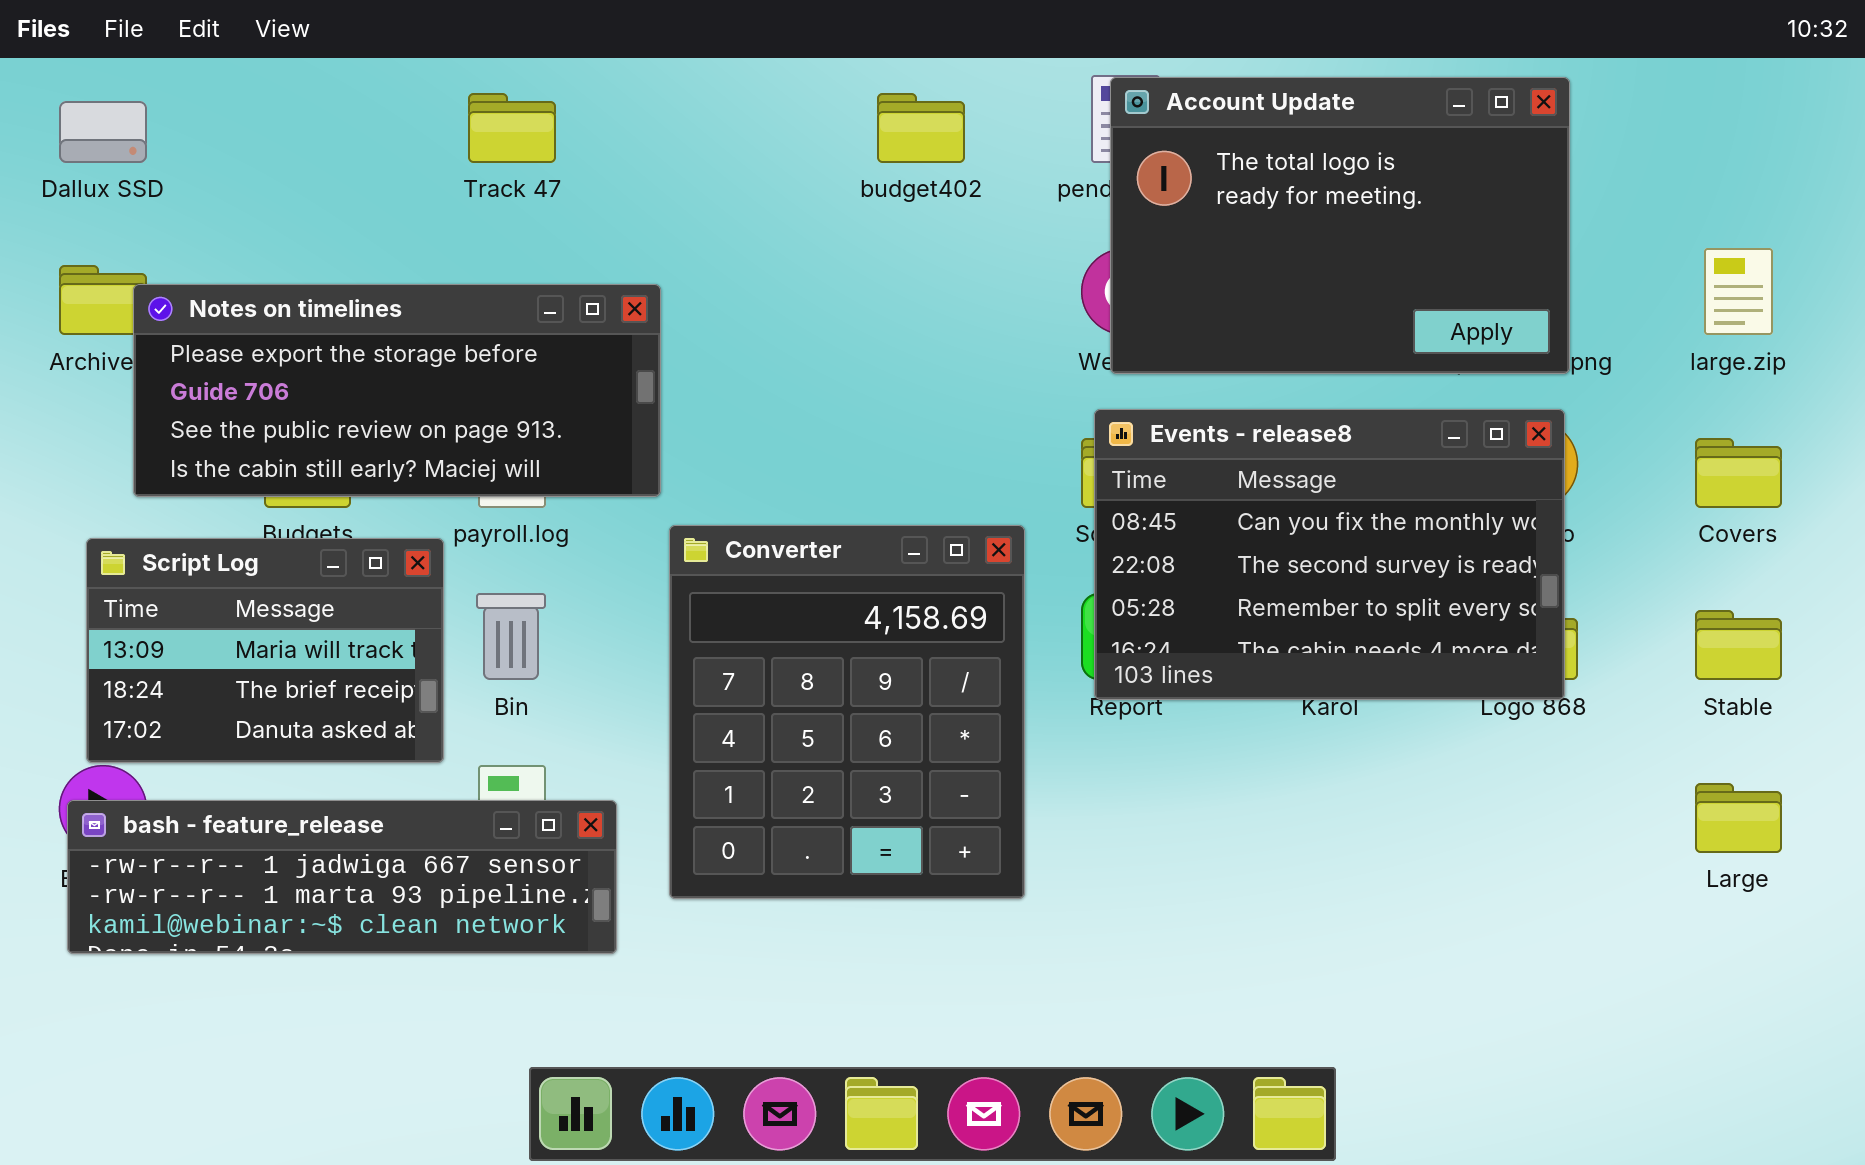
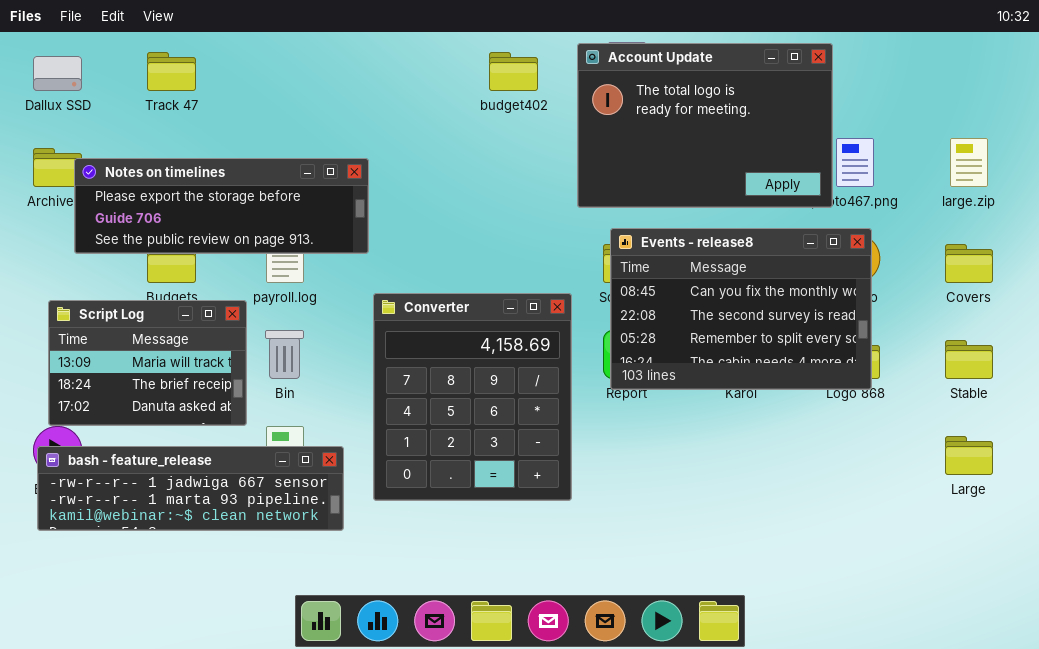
Account Update: [1110,77,1570,374] -> [577,43,833,208], moved
Track 47: [468,93,556,163] -> [147,52,196,91], moved
Notes on timelines: [133,284,661,497] -> [74,158,369,254], resized

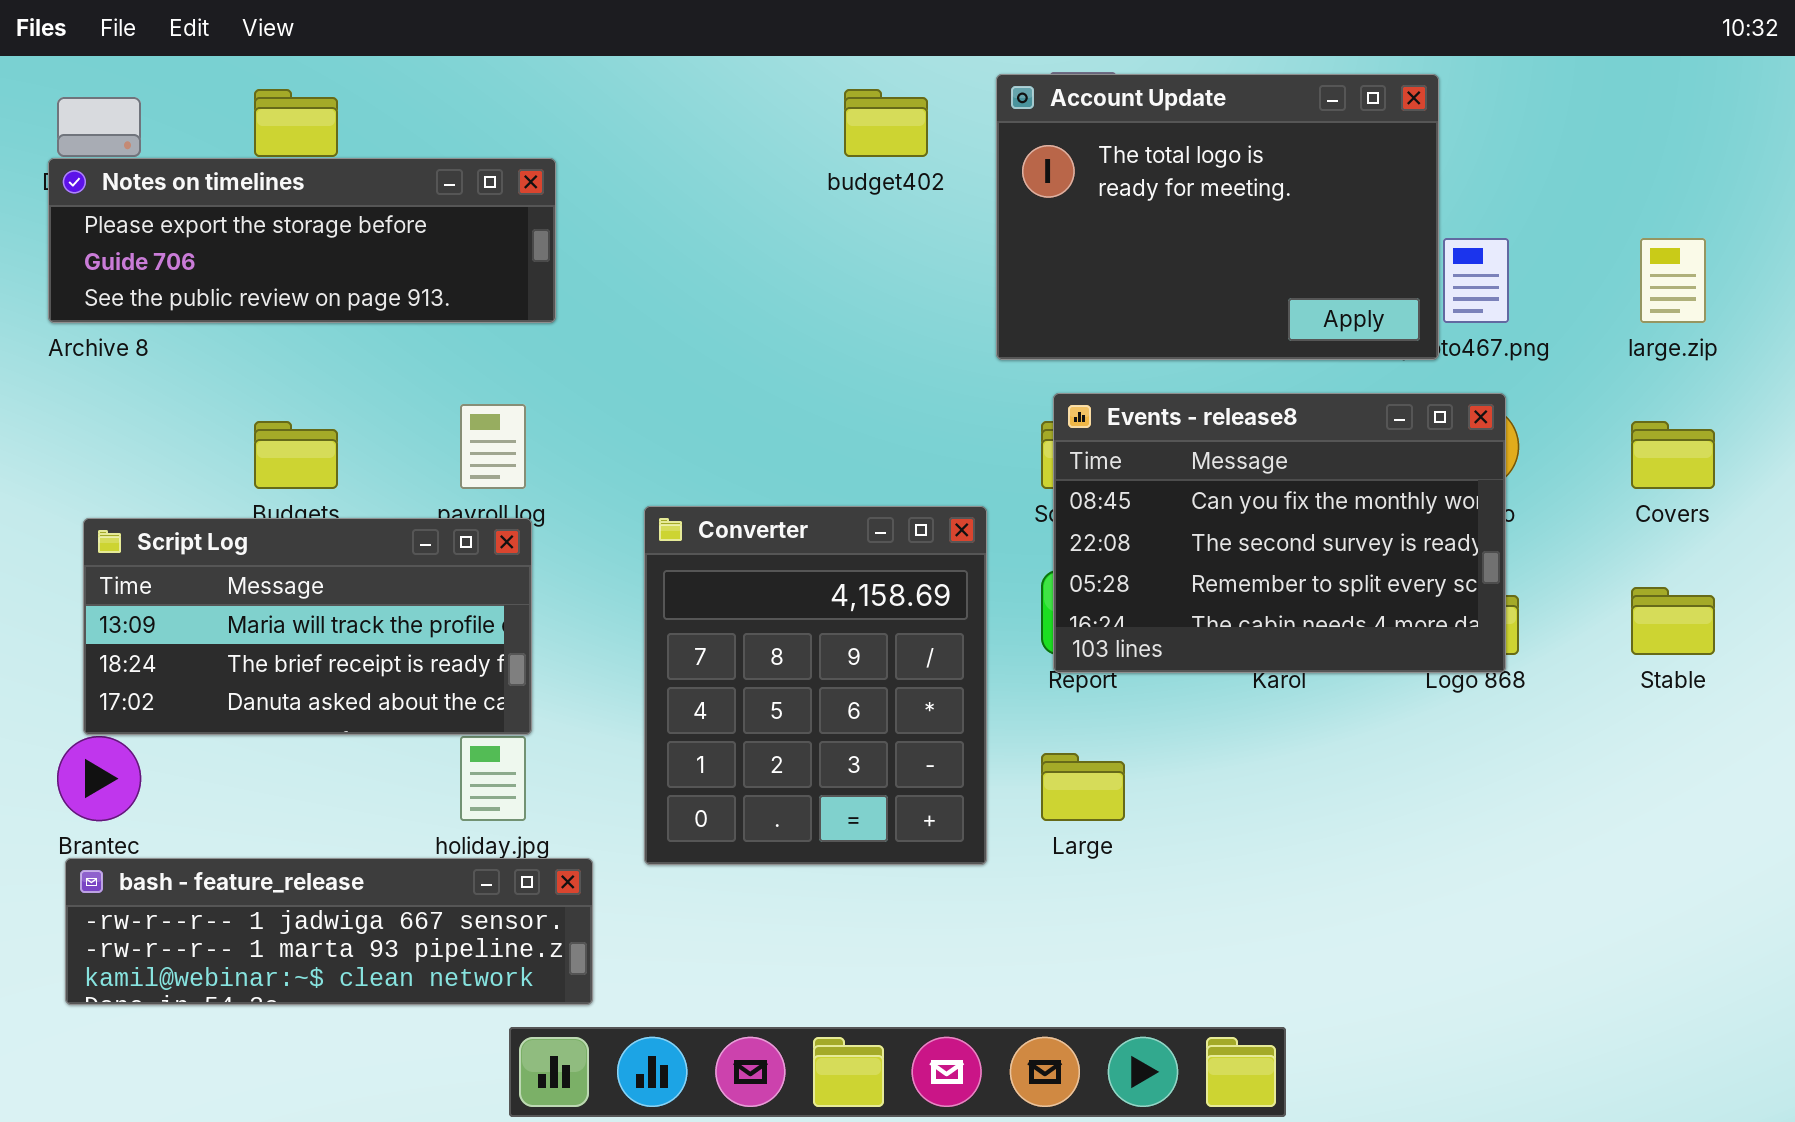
Notes on timelines: [74,158,369,254] -> [48,158,556,323], moved
Script Log: [48,300,247,426] -> [83,518,532,735], resized
Large: [945,436,993,475] -> [1041,753,1125,821], moved
bash - feature_release: [37,446,344,531] -> [65,858,593,1005], moved

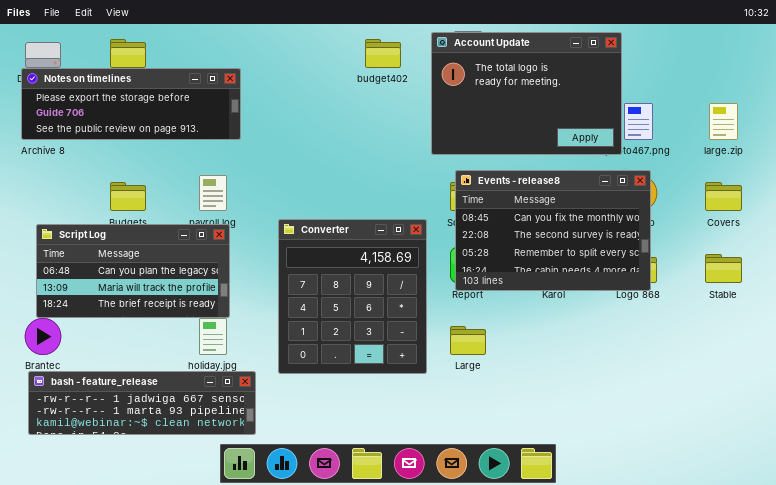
Script Log: [83,518,532,735] -> [36,224,230,318], scrolled up 1 row

